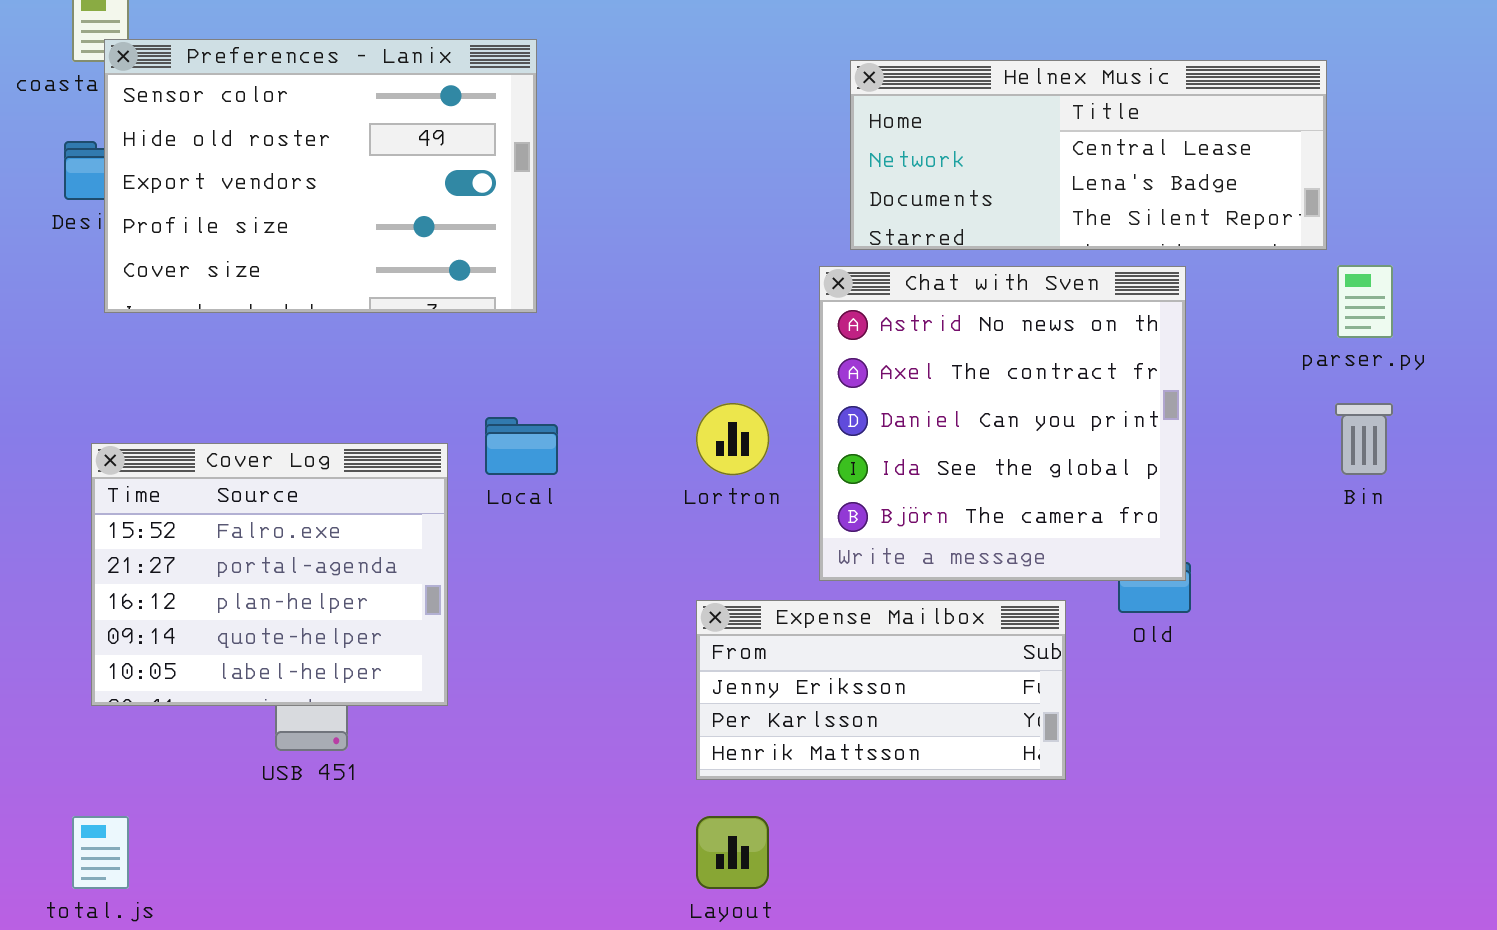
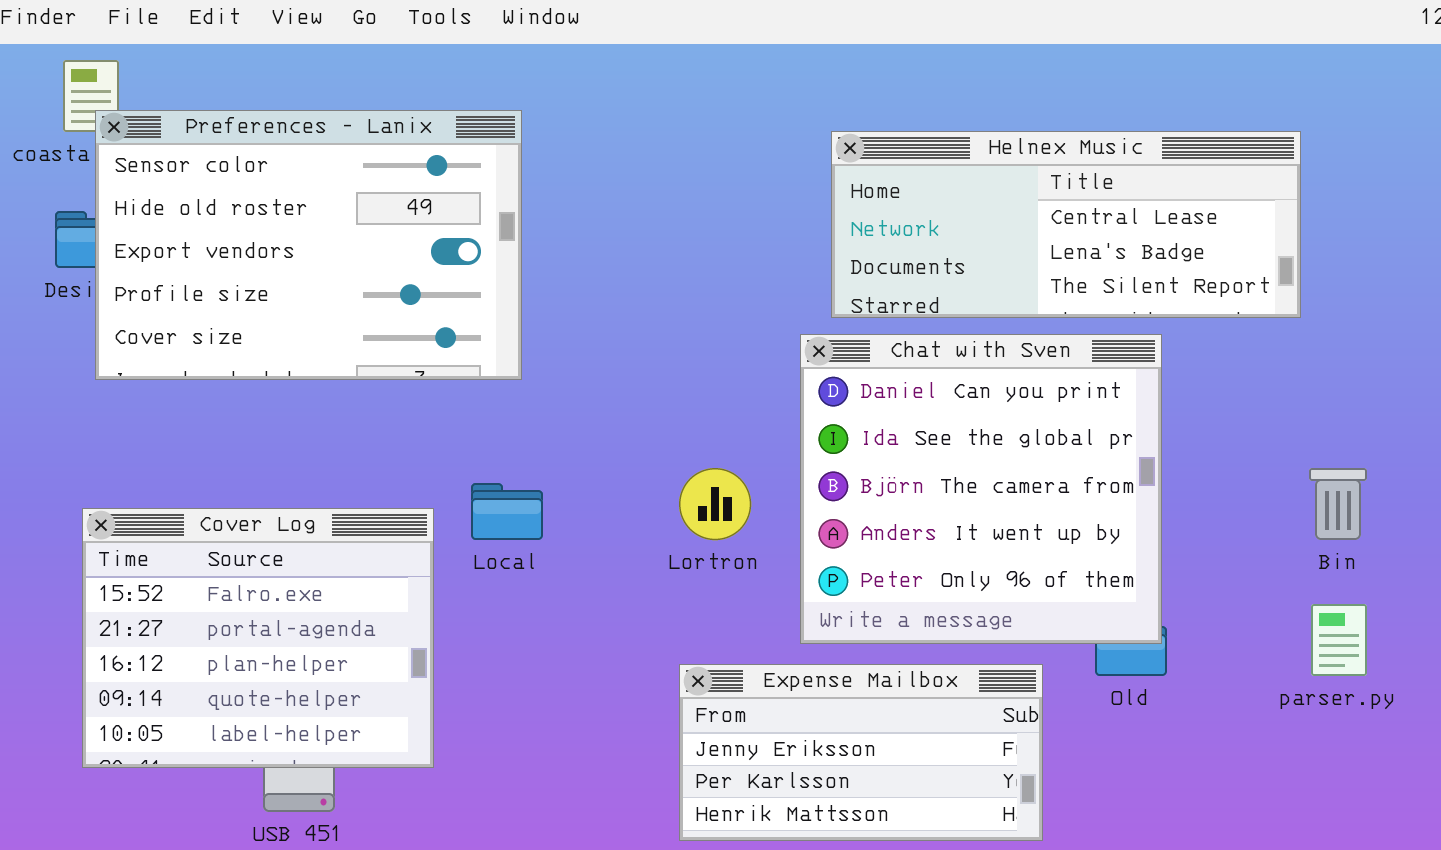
parser.py: [1337,265,1393,338] -> [1311,604,1367,676], moved
Chat with Sven: [819,266,1186,581] -> [800,334,1162,644], scrolled down 2 rows

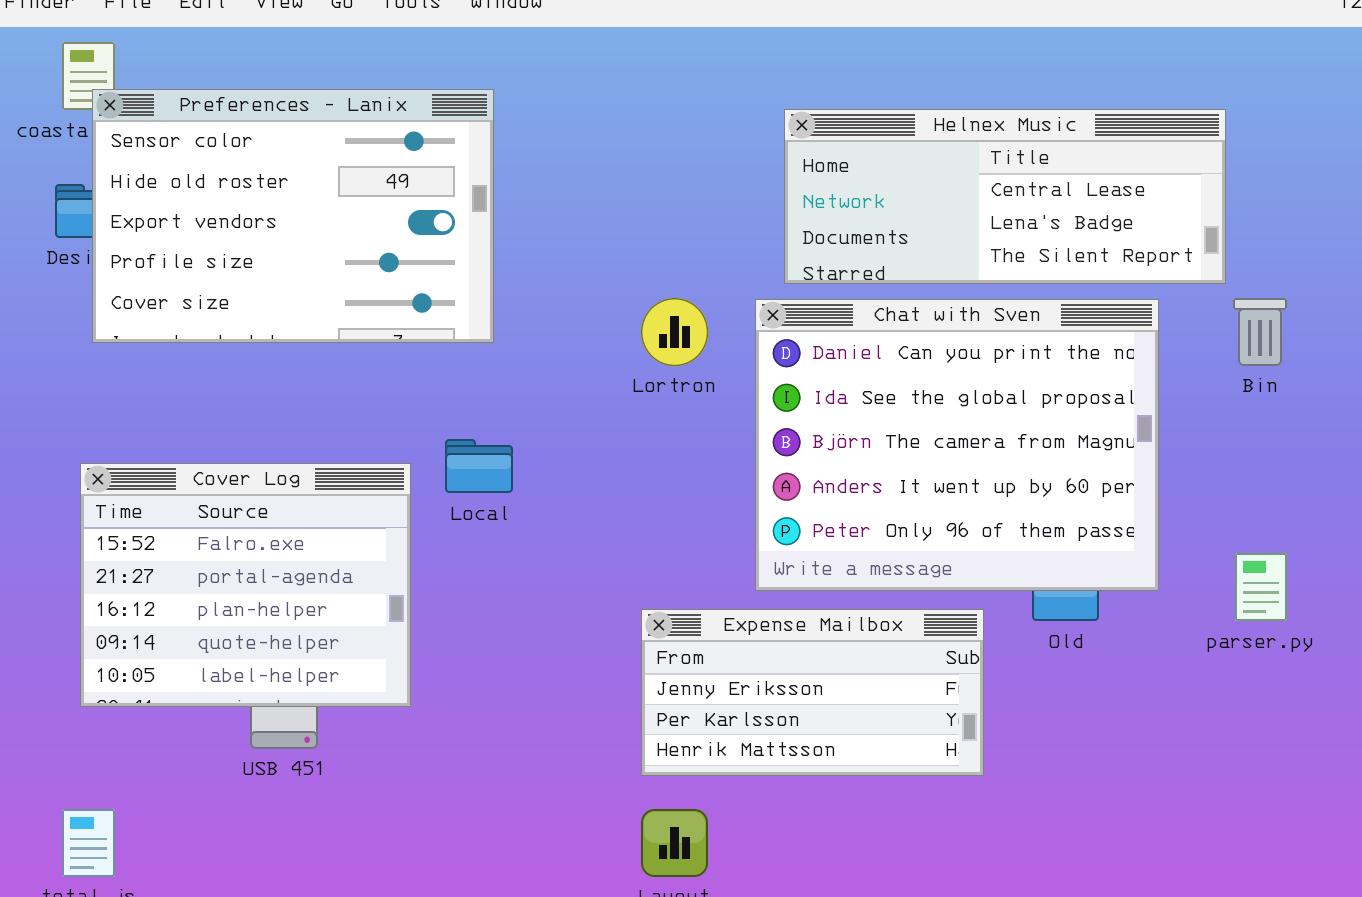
Chat with Sven: [800,334,1162,644] -> [755,299,1159,591], resized
Lortron: [679,468,751,540] -> [641,298,708,366], moved
Bin: [1309,468,1367,540] -> [1233,298,1287,366], moved

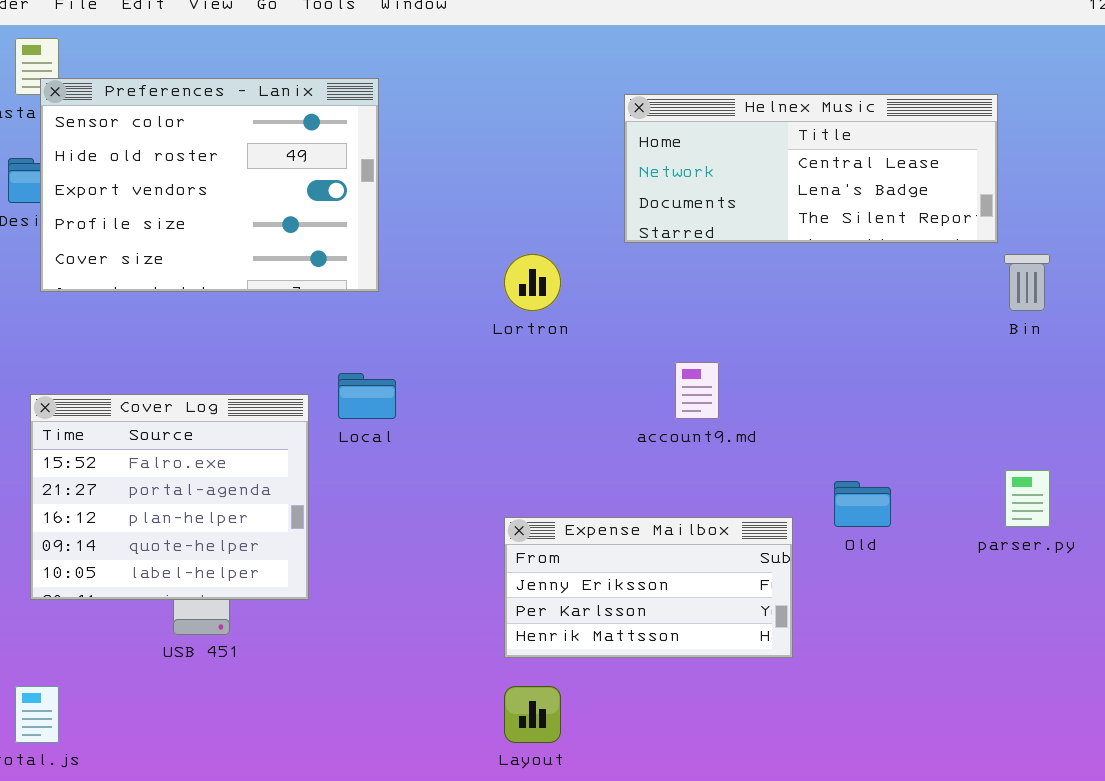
Chat with Sven: [755,299,1159,591] -> none, closed

